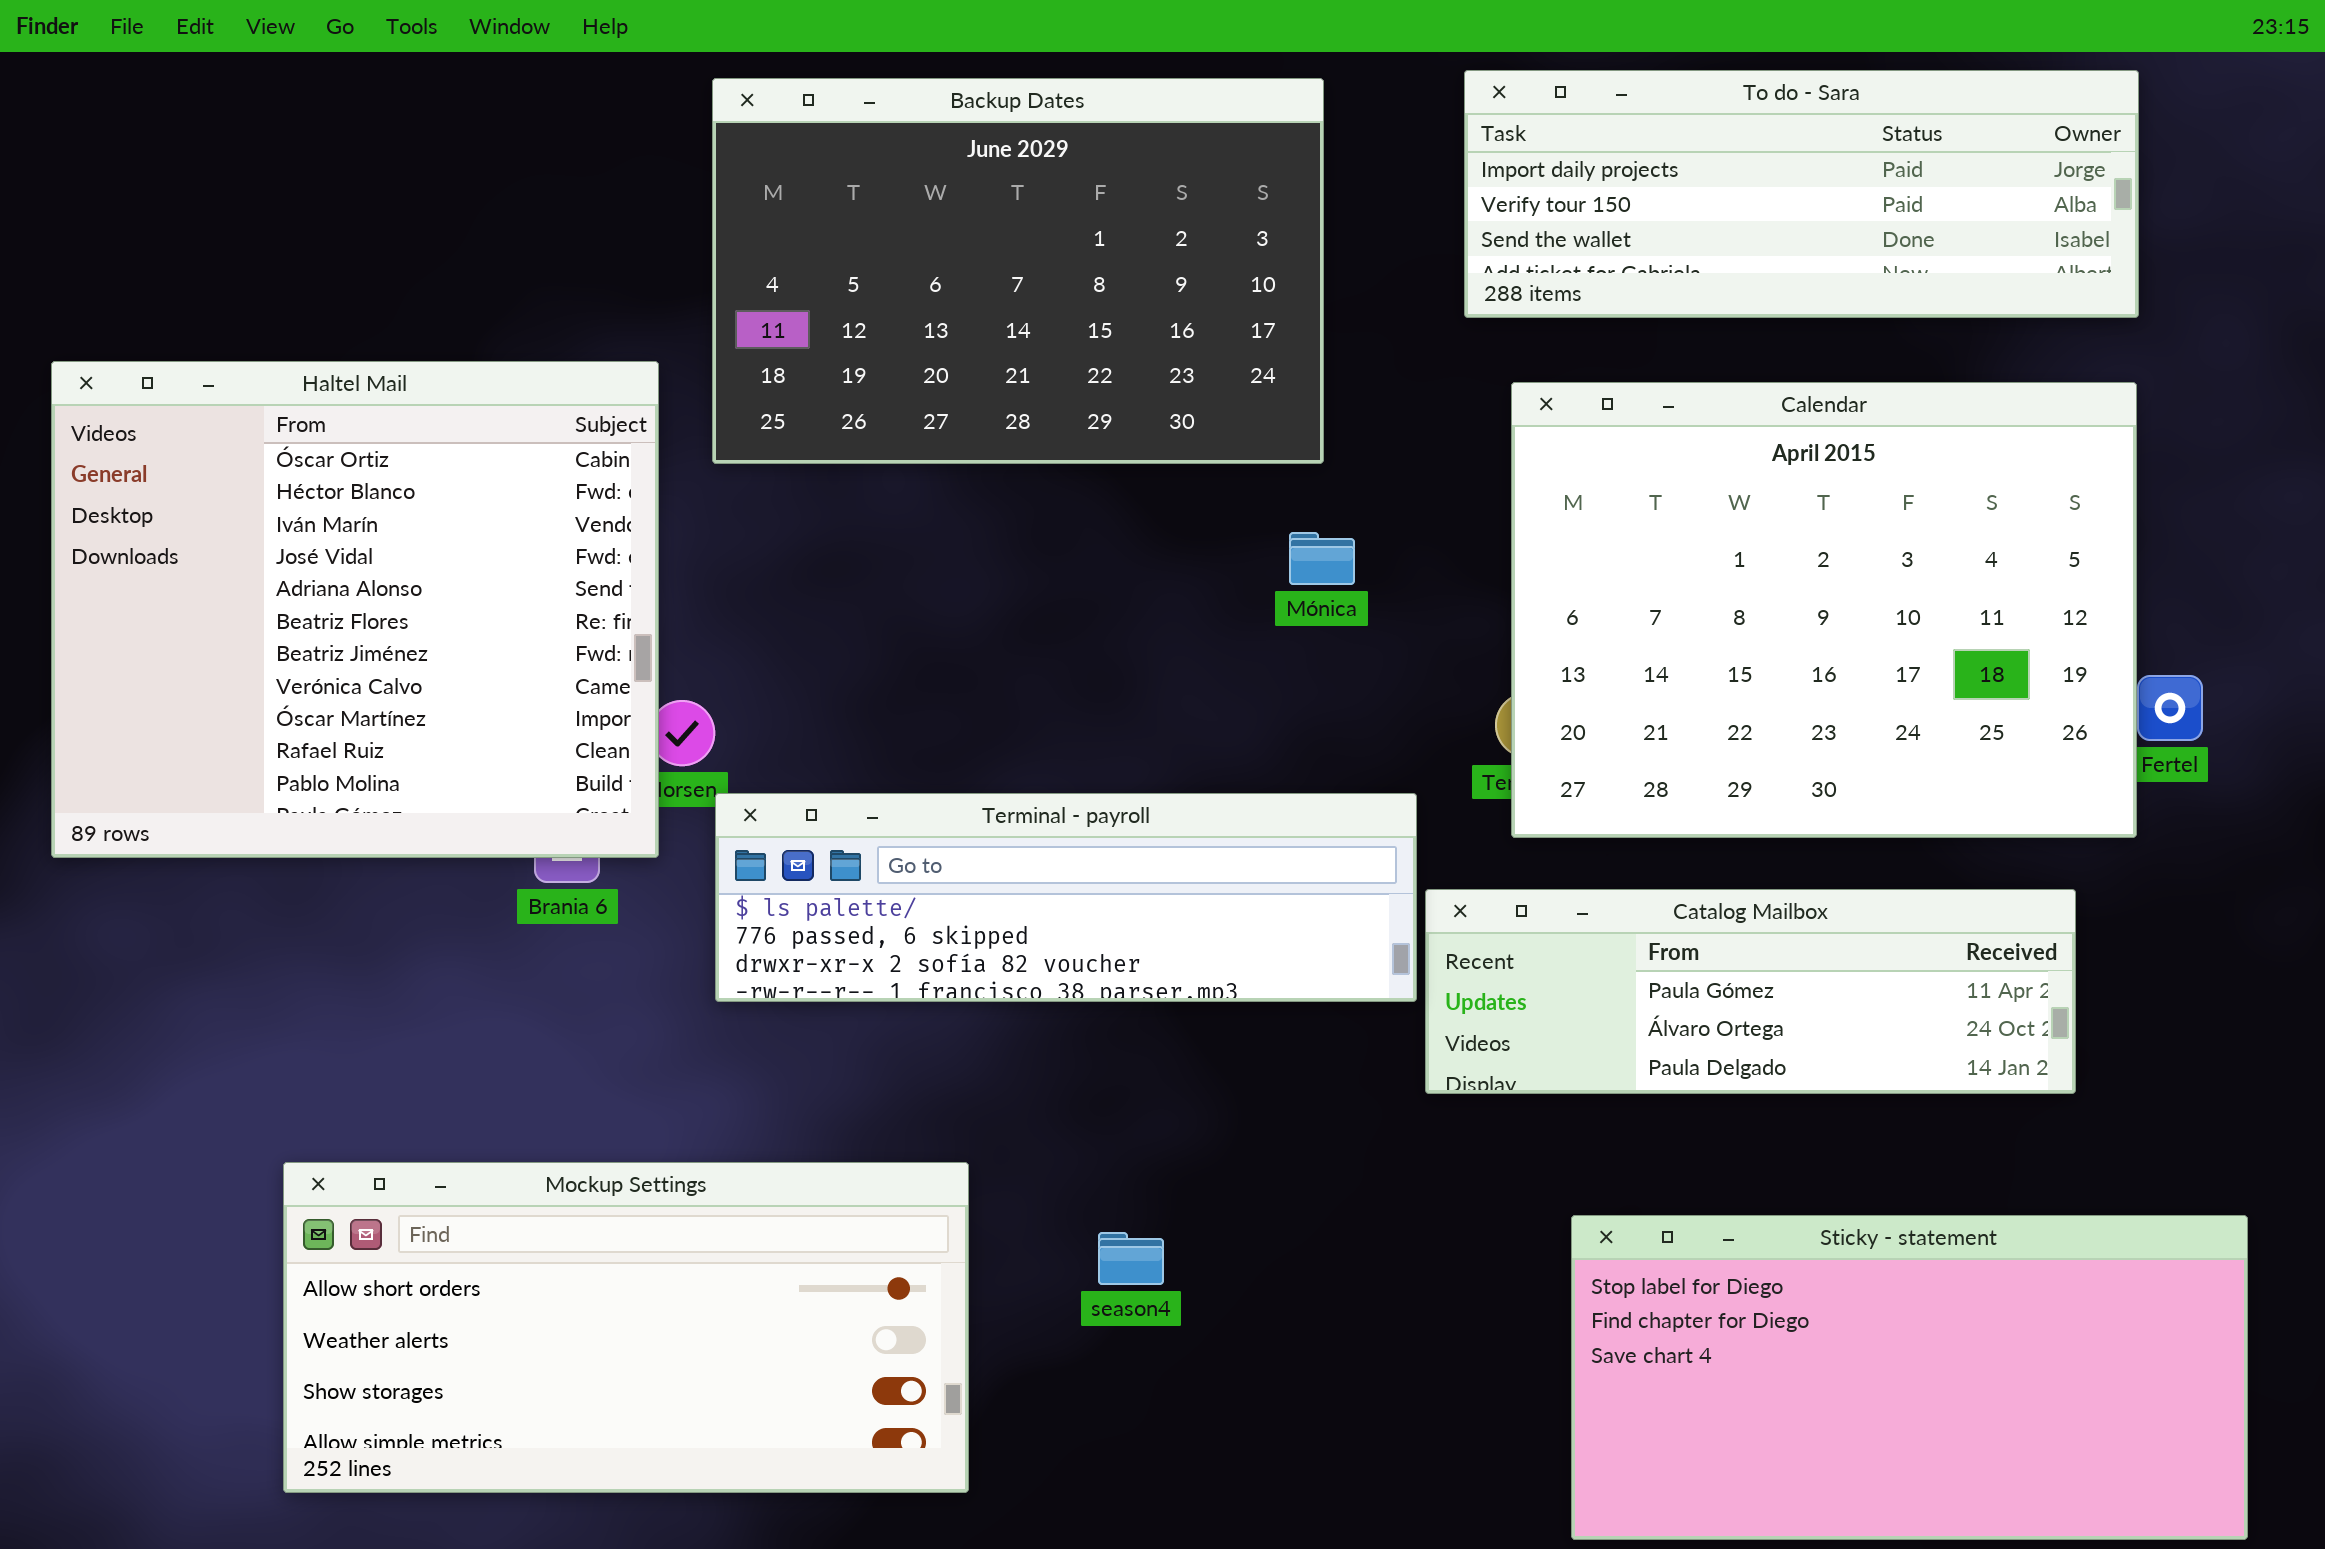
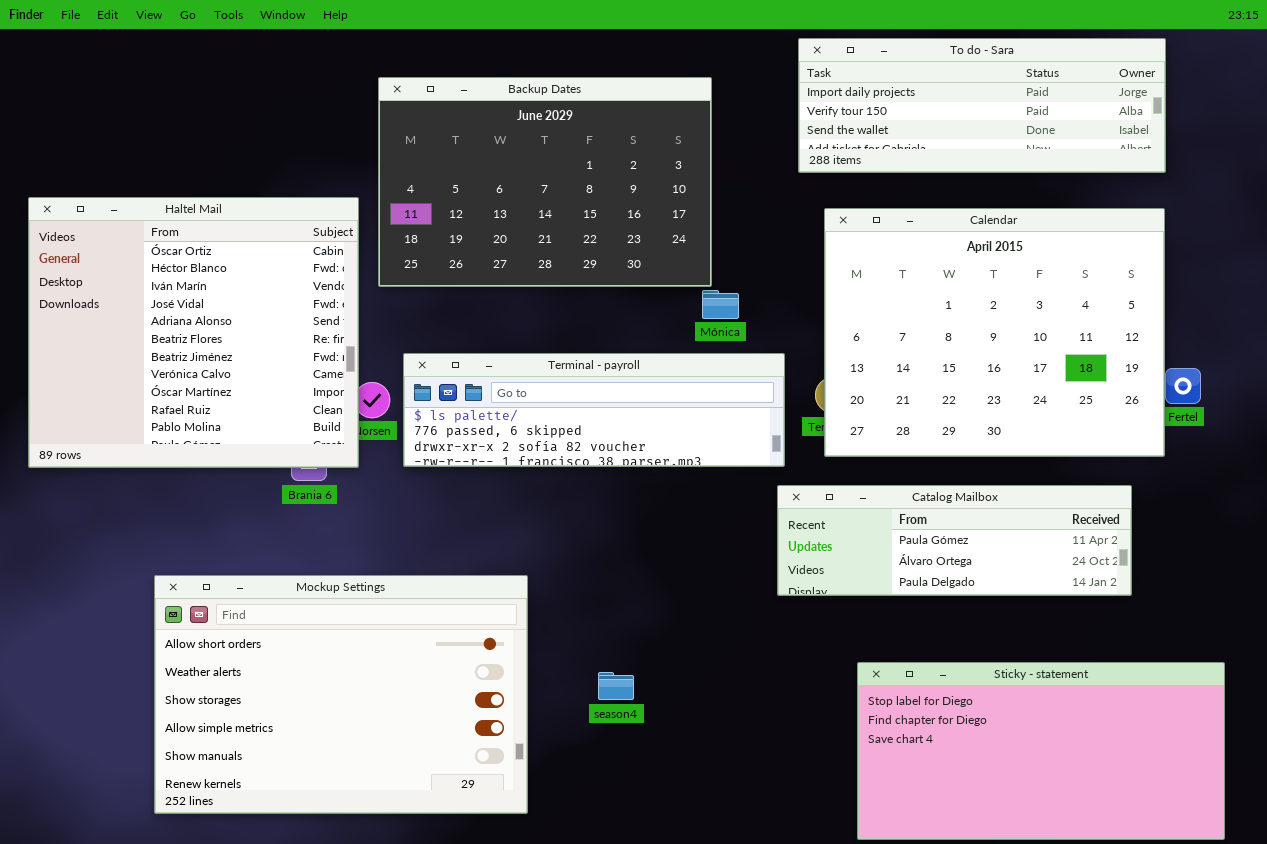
Backup Dates: [712,78,1324,464] -> [378,77,712,287], moved
Terminal - payroll: [715,793,1417,1002] -> [403,353,785,467], moved
Mockup Settings: [283,1162,969,1493] -> [154,575,528,814], resized

